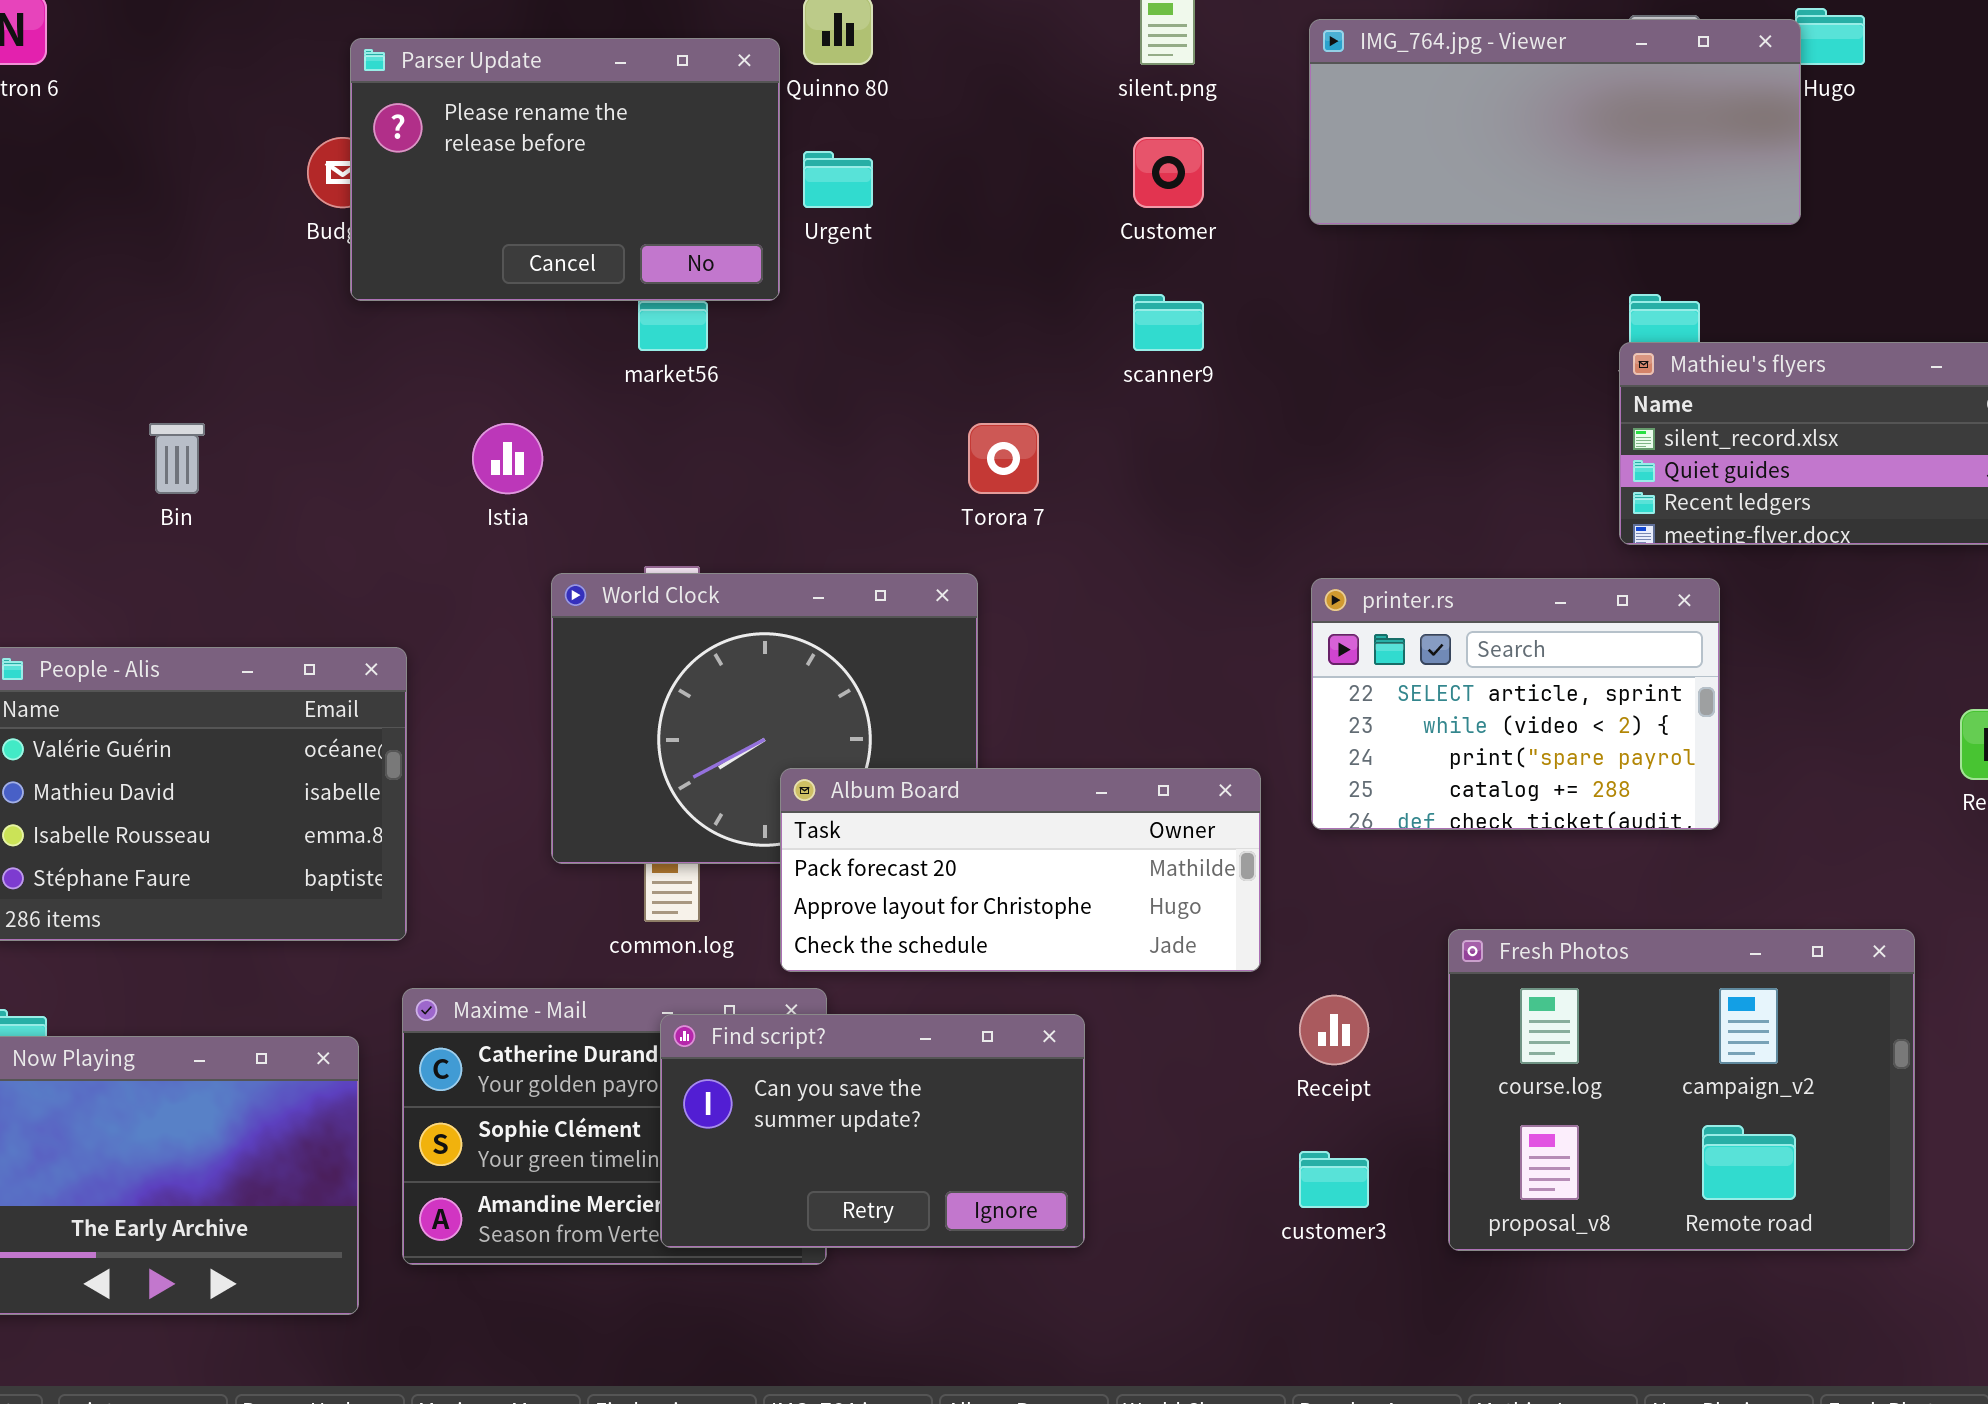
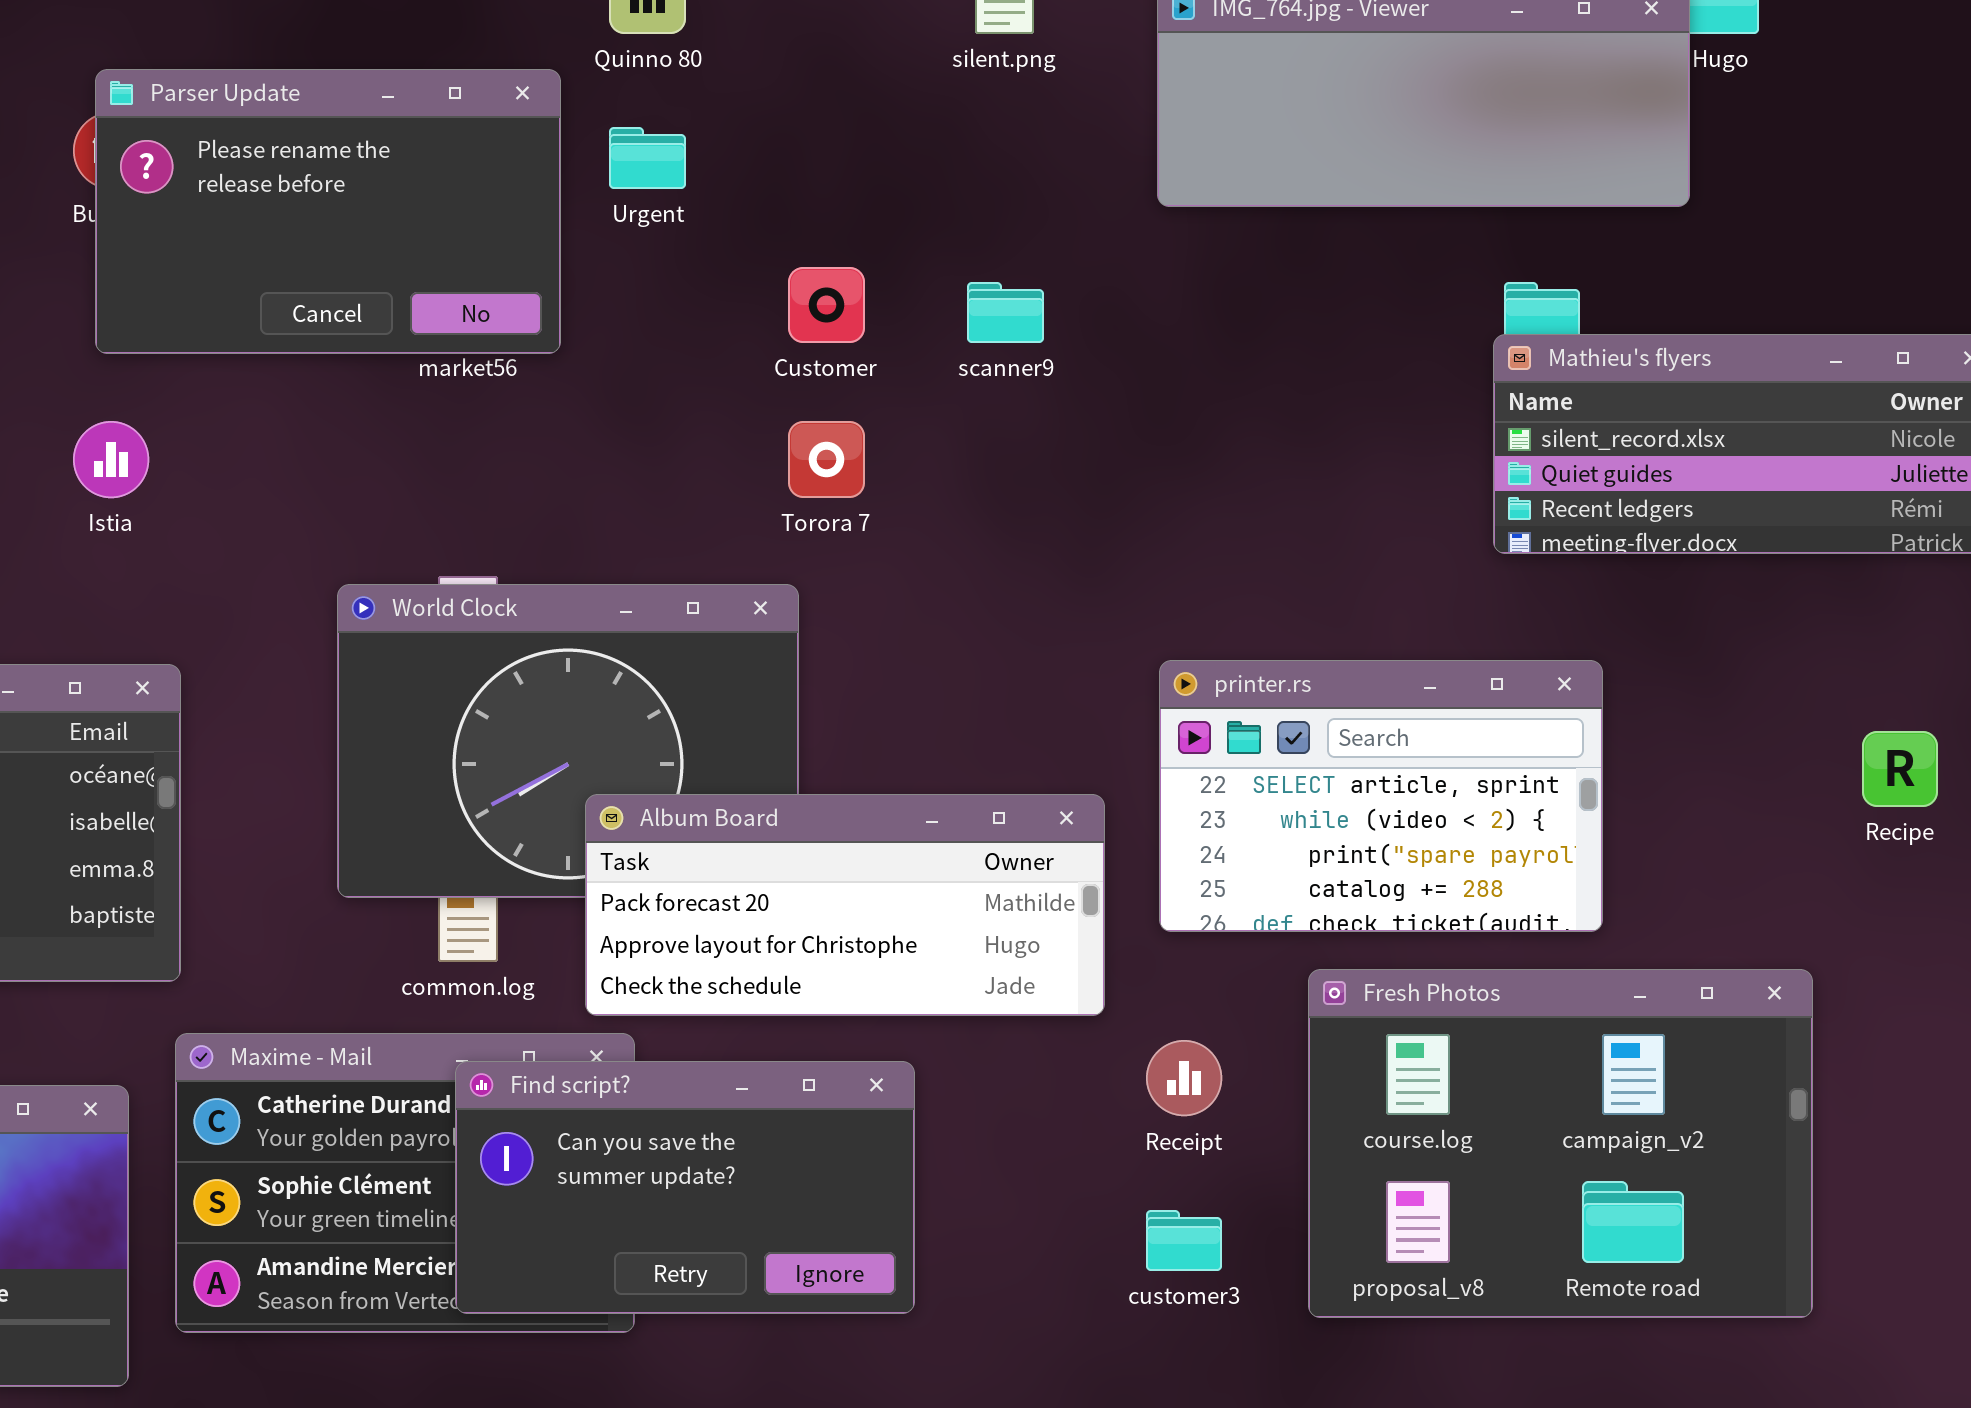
Parser Update: [350,38,780,301] -> [95,69,561,354], moved
Customer: [1133,137,1204,208] -> [788,267,865,343], moved
Istia: [472,423,543,494] -> [73,421,149,498], moved
printer.rs: [1311,578,1720,830] -> [1159,660,1603,932], moved

